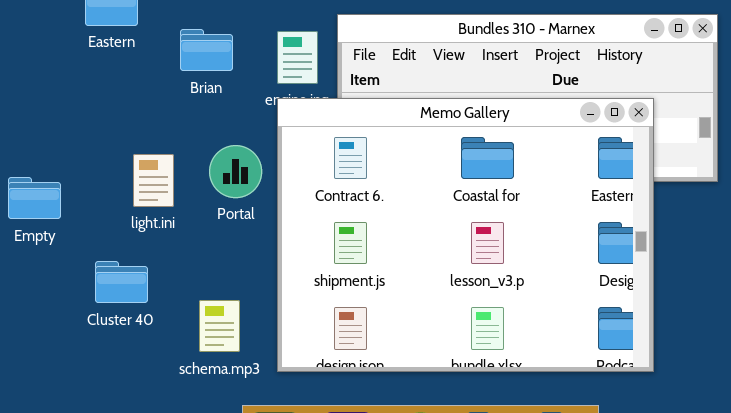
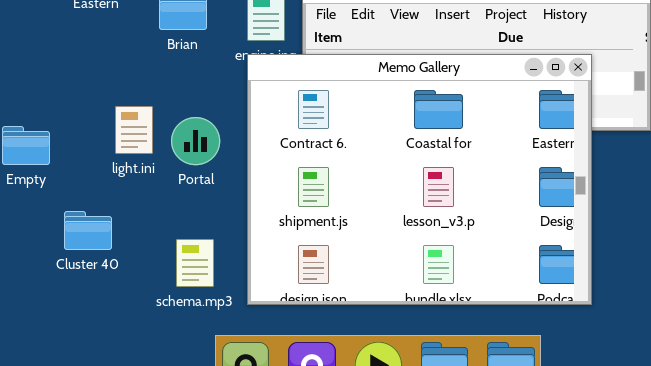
Portal: [209,145,262,198] -> [171,117,220,165], moved
Cluster 40: [95,261,148,303] -> [64,211,112,250], moved

